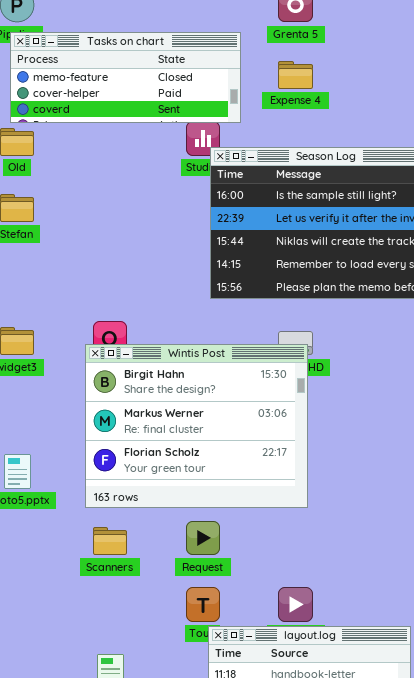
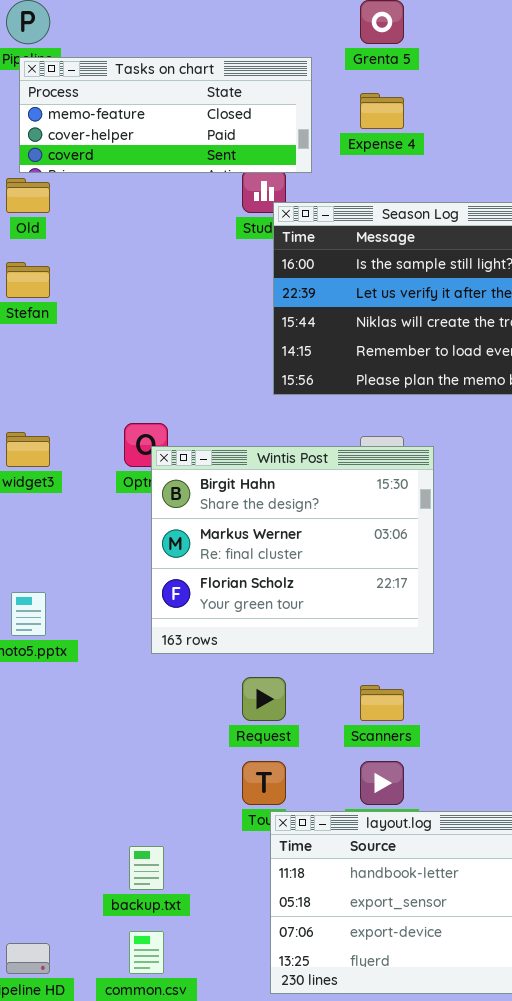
Wintis Post: [85,344,308,508] -> [151,446,434,654], moved
Scanners: [93,527,127,555] -> [360,685,404,721], moved

